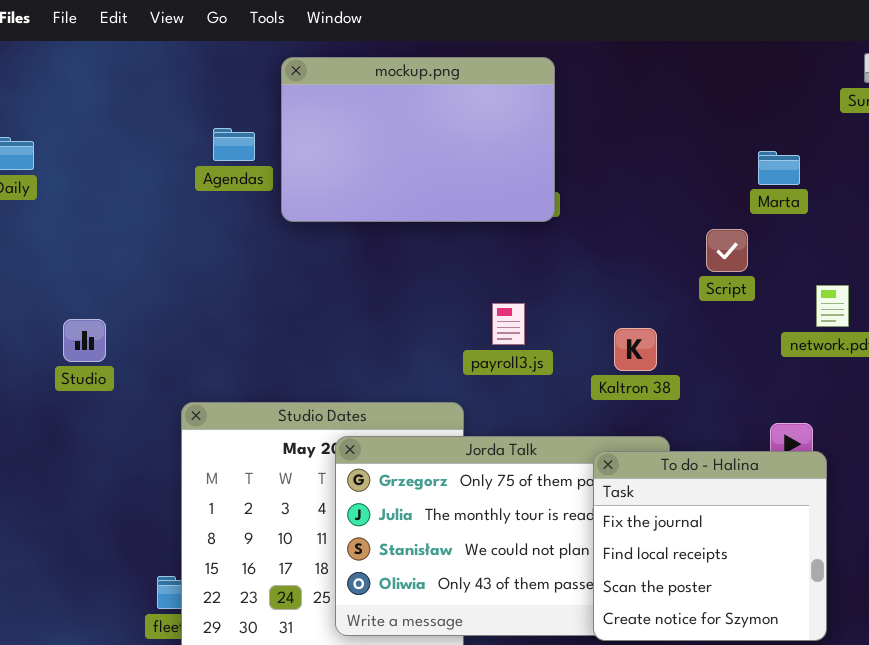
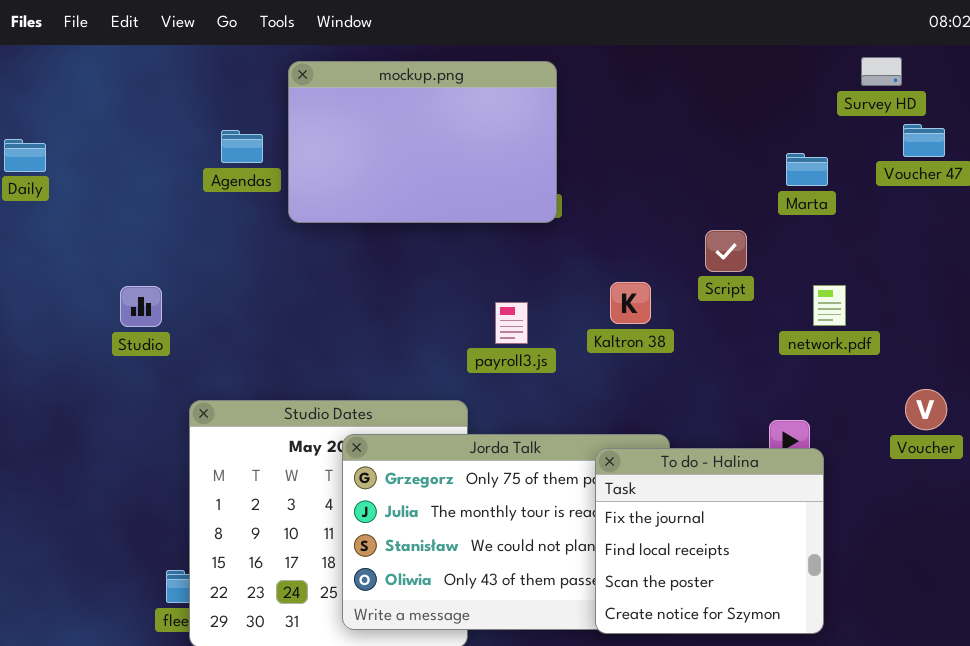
Marta: [758,151,800,185] -> [786,153,828,186], moved
Studio: [63,319,106,362] -> [120,286,162,327], moved
Kaltron 38: [614,328,657,371] -> [610,282,651,324], moved

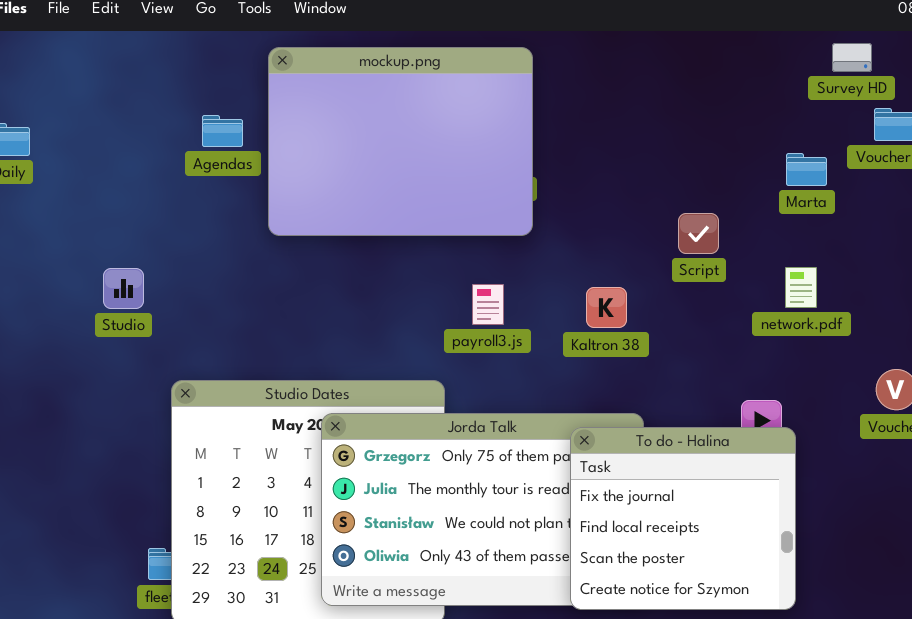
mockup.png: [288,61,557,223] -> [268,47,533,236], resized
Marta: [786,153,828,186] -> [786,153,827,186], moved
Kaltron 38: [610,282,651,324] -> [586,287,627,328], moved

